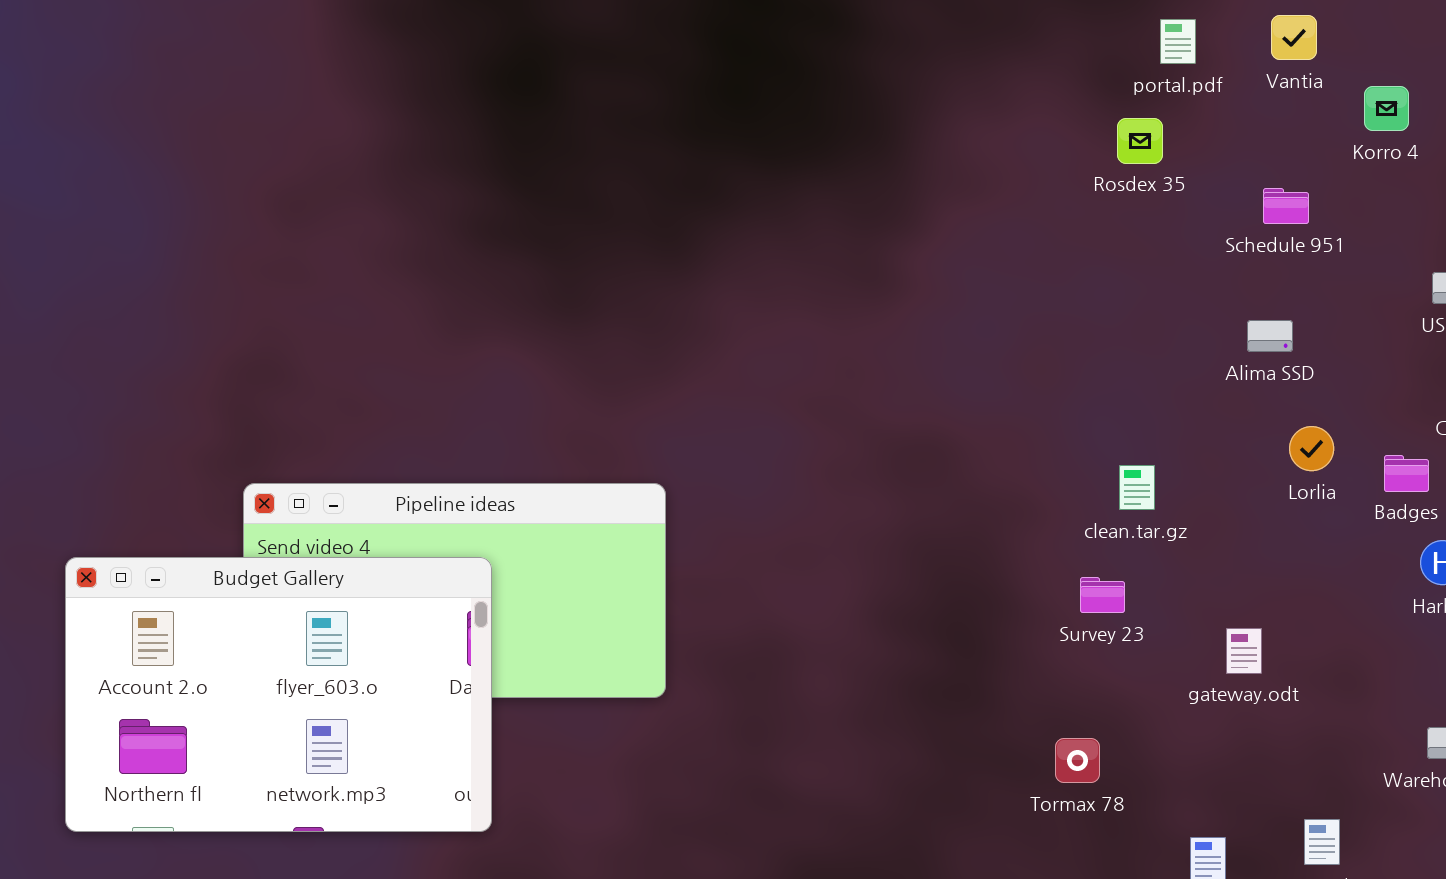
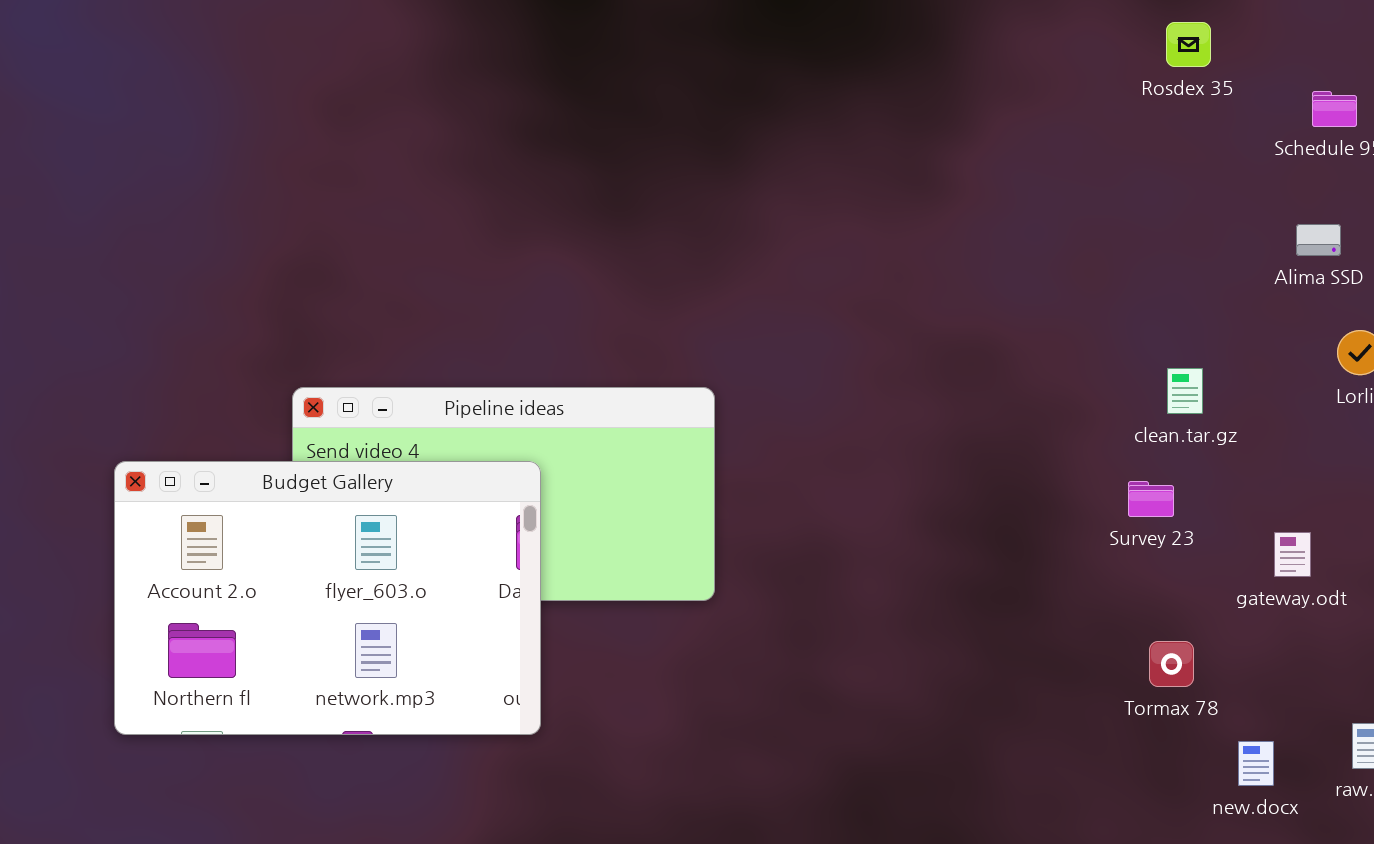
Tormax 78: [1055,738,1100,783] -> [1149,641,1194,687], moved

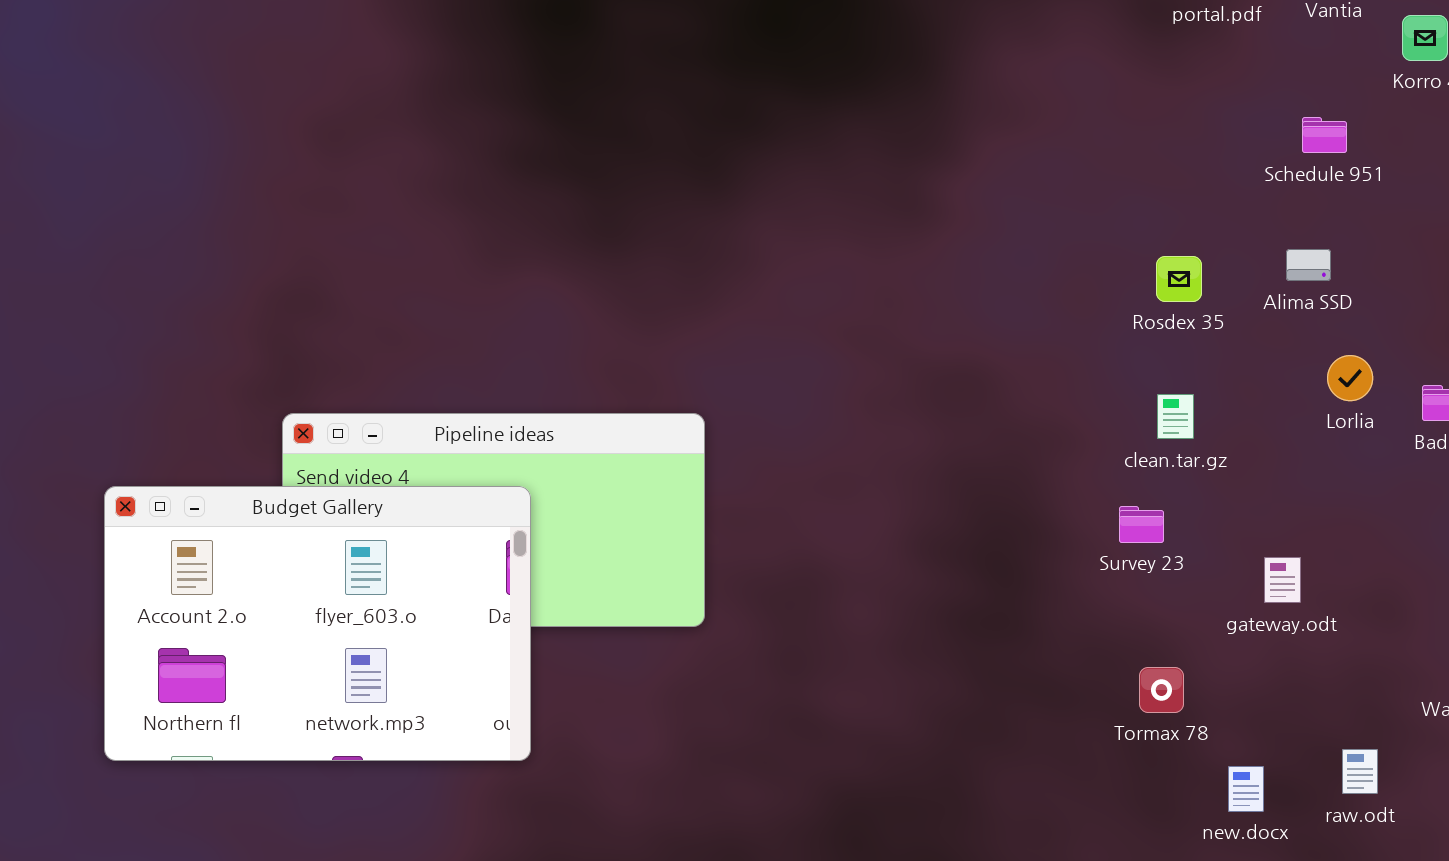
Rosdex 35: [1166,22,1211,67] -> [1156,256,1202,302], moved

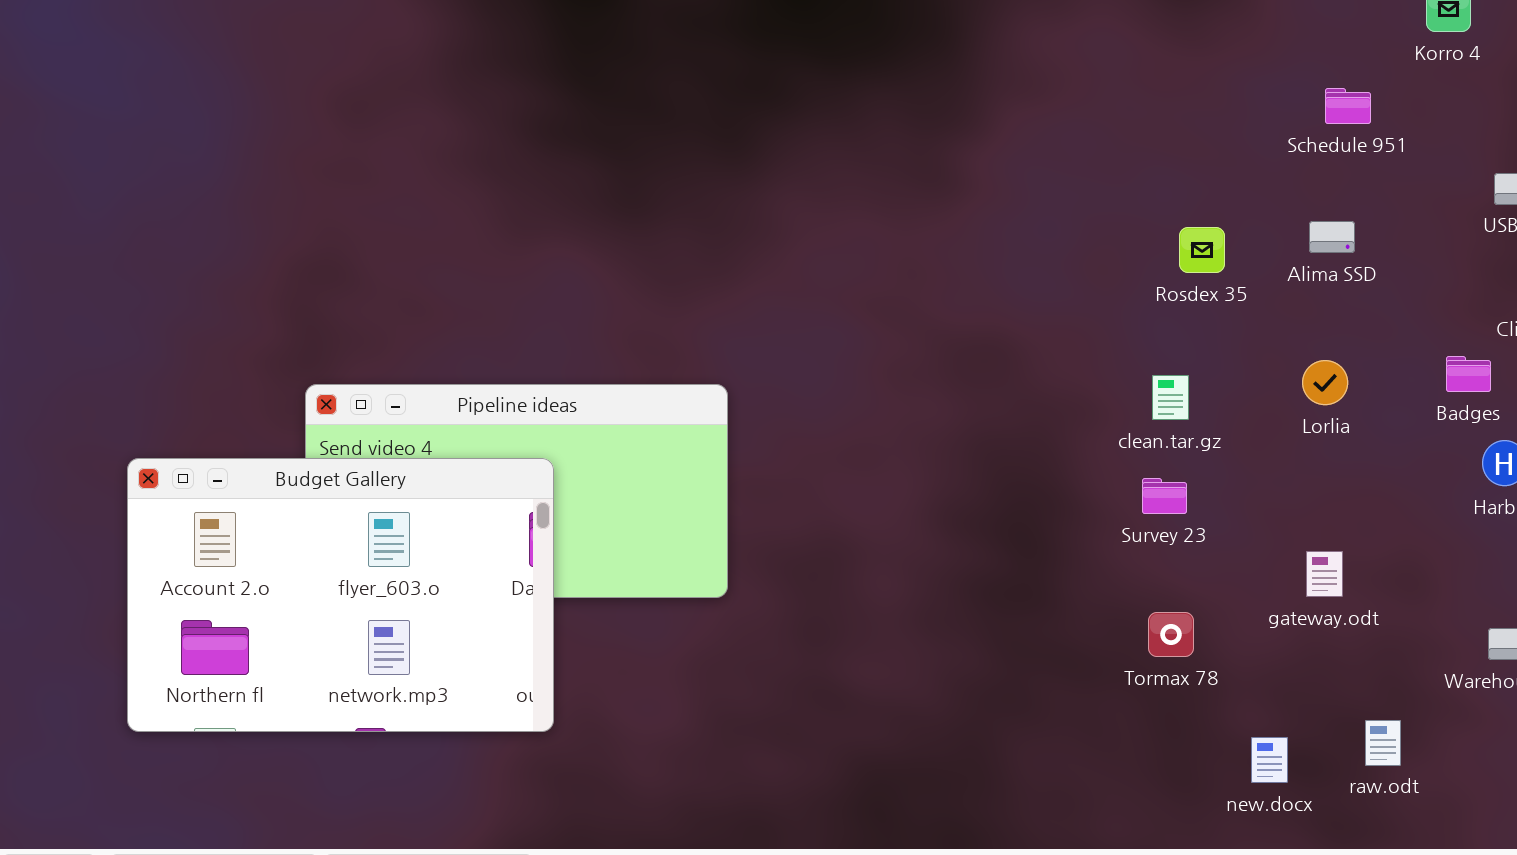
Lorlia: [1327,355,1373,401] -> [1302,360,1348,405], moved
clean.tar.gz: [1157,394,1194,439] -> [1152,375,1189,420], moved
gateway.odt: [1264,557,1301,603] -> [1306,551,1343,597], moved
Tormax 78: [1139,667,1184,713] -> [1148,612,1194,657], moved

